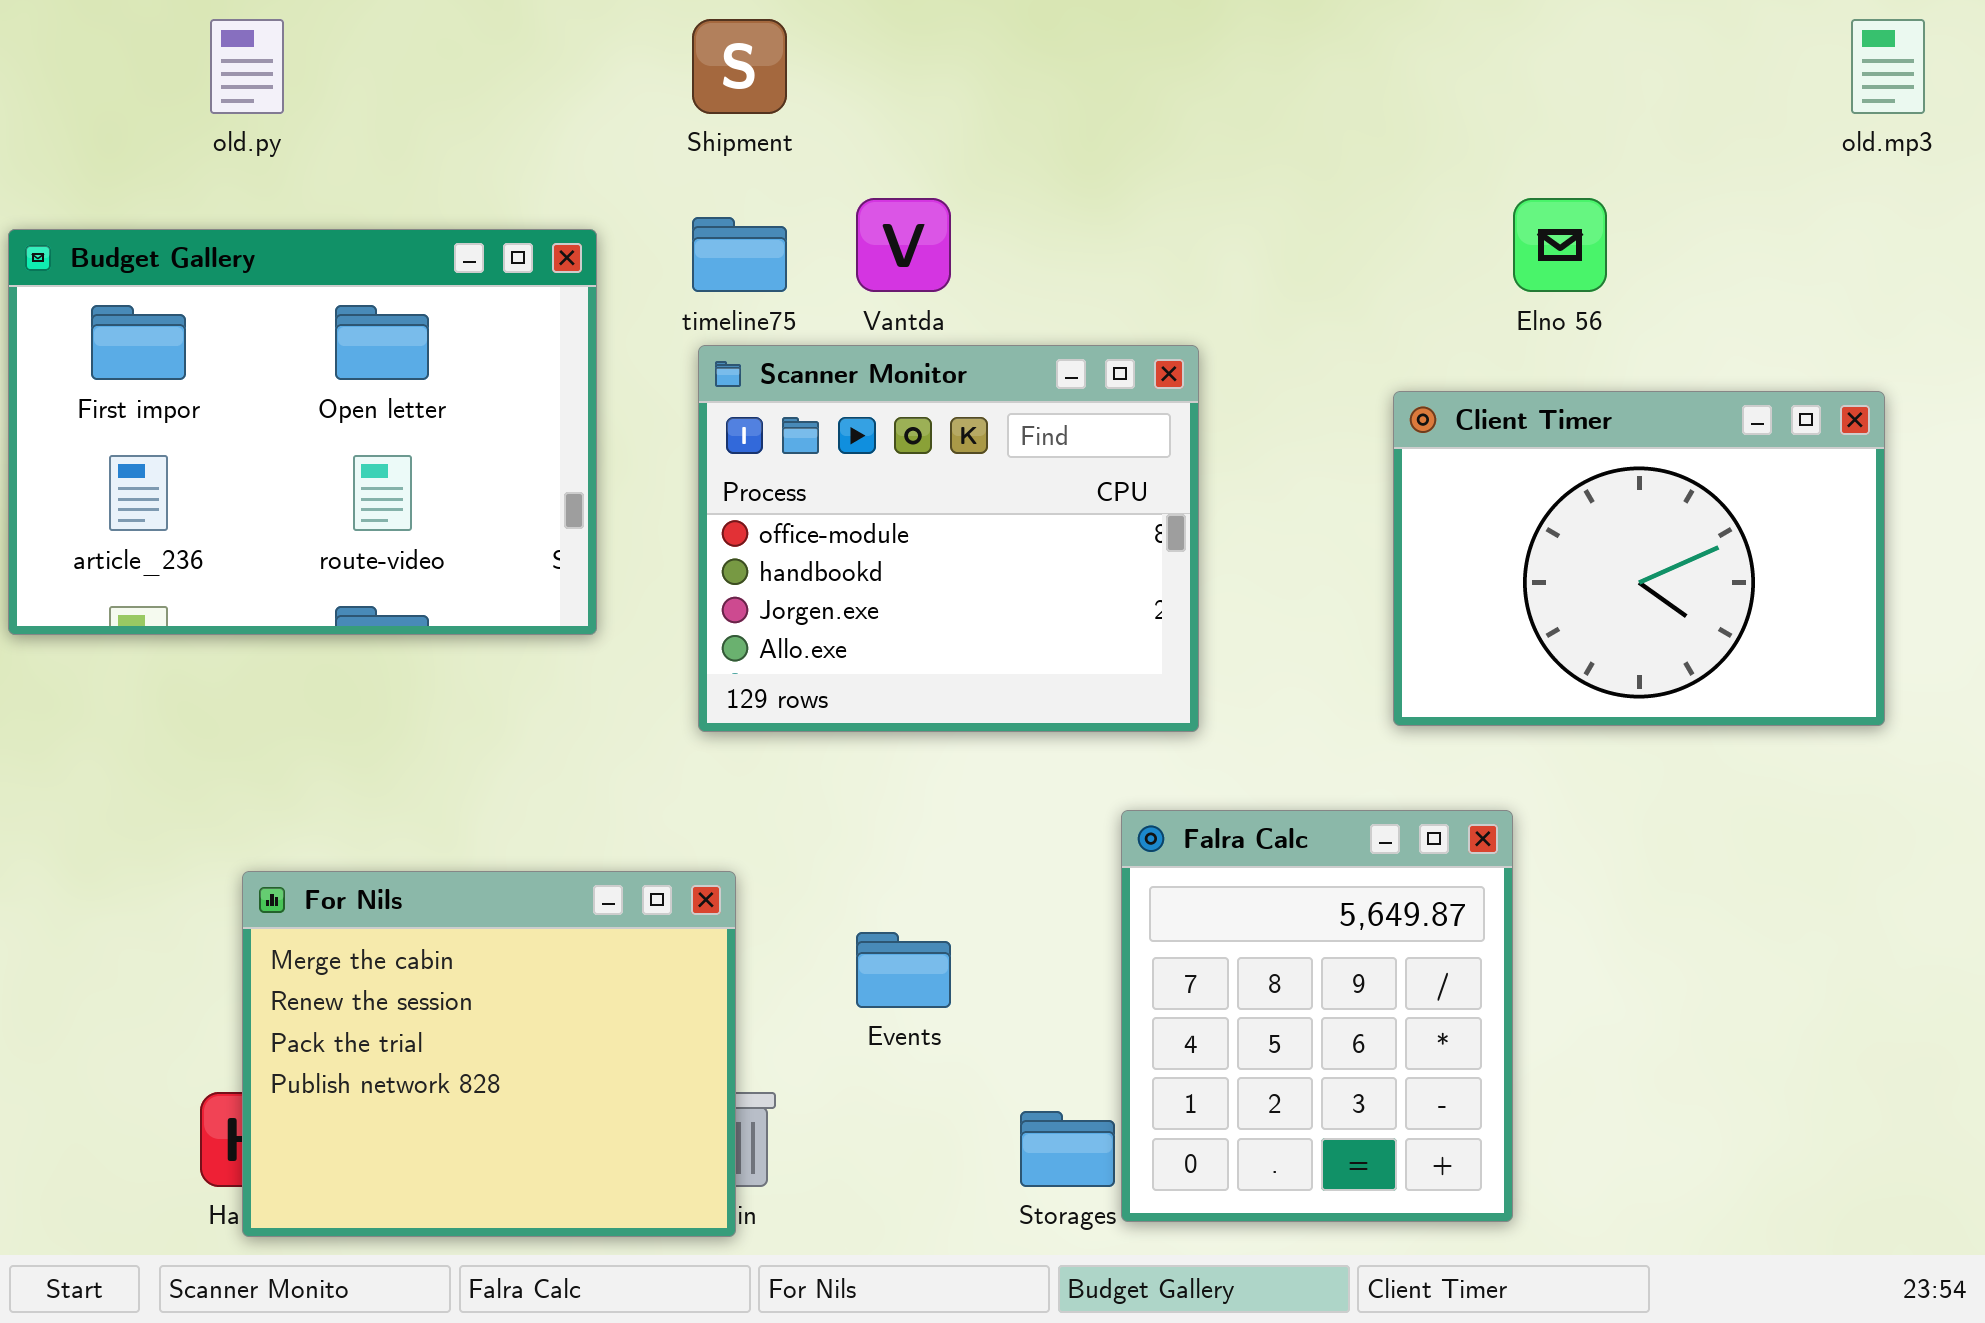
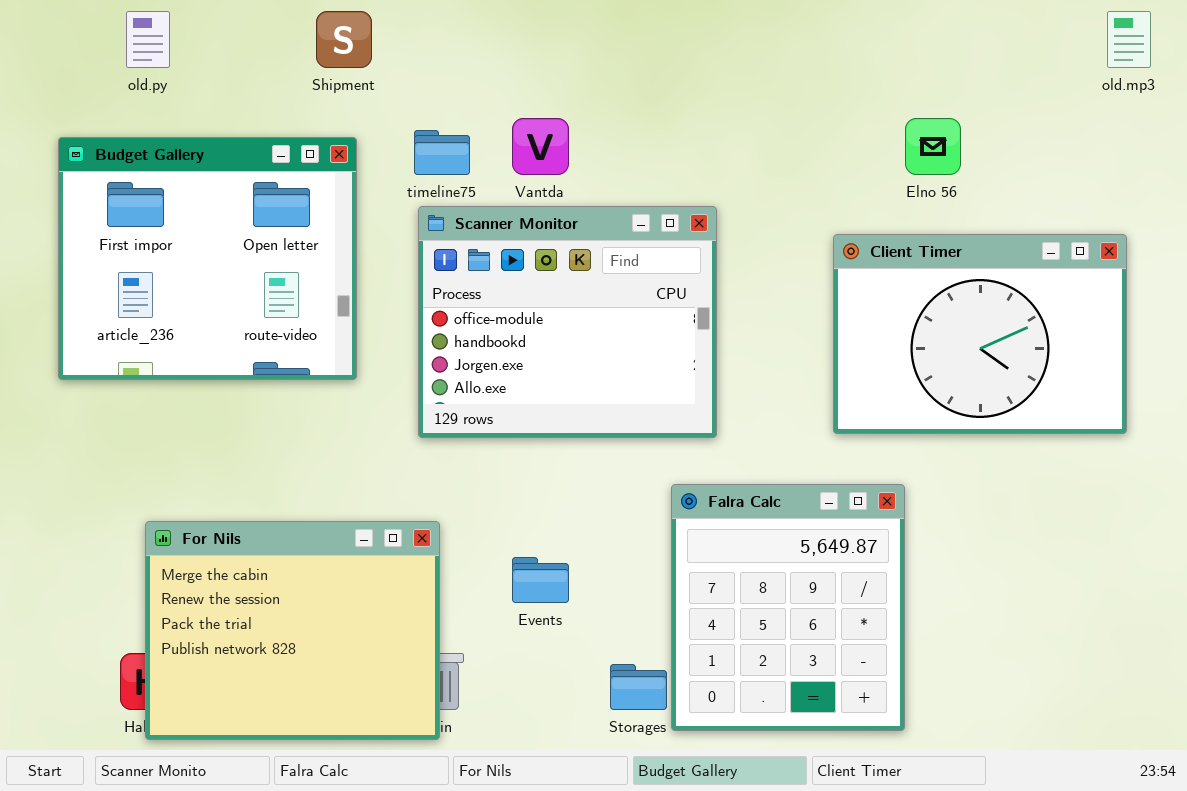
Shipment: [692,19,787,114] -> [316,11,372,68], moved
Budget Gallery: [8,229,597,635] -> [58,137,357,380], resized

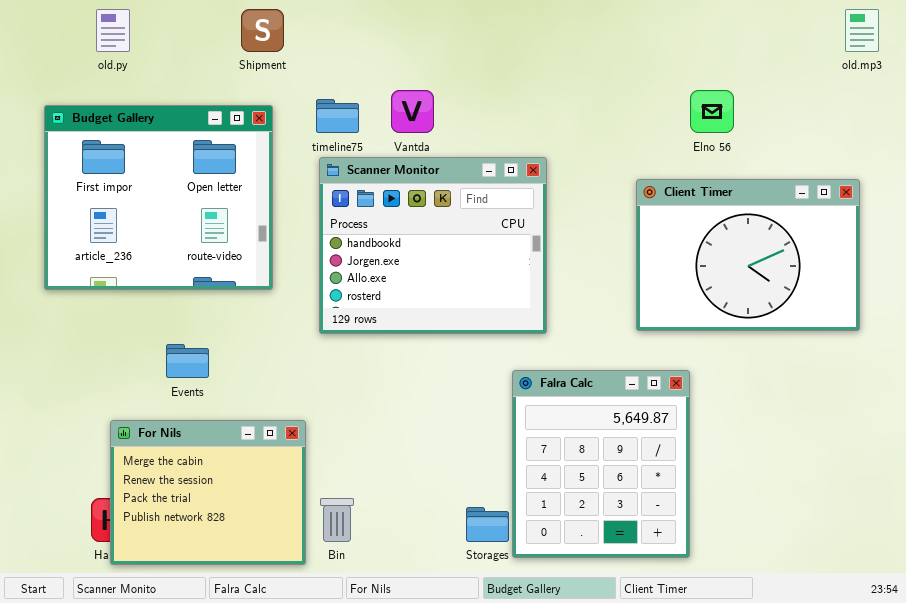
Scanner Monitor: [418,206,717,438] -> [319,157,547,334], scrolled down 1 row
For Nils: [145,521,440,740] -> [110,420,306,565], resized
Events: [512,557,569,603] -> [166,344,209,378], moved

